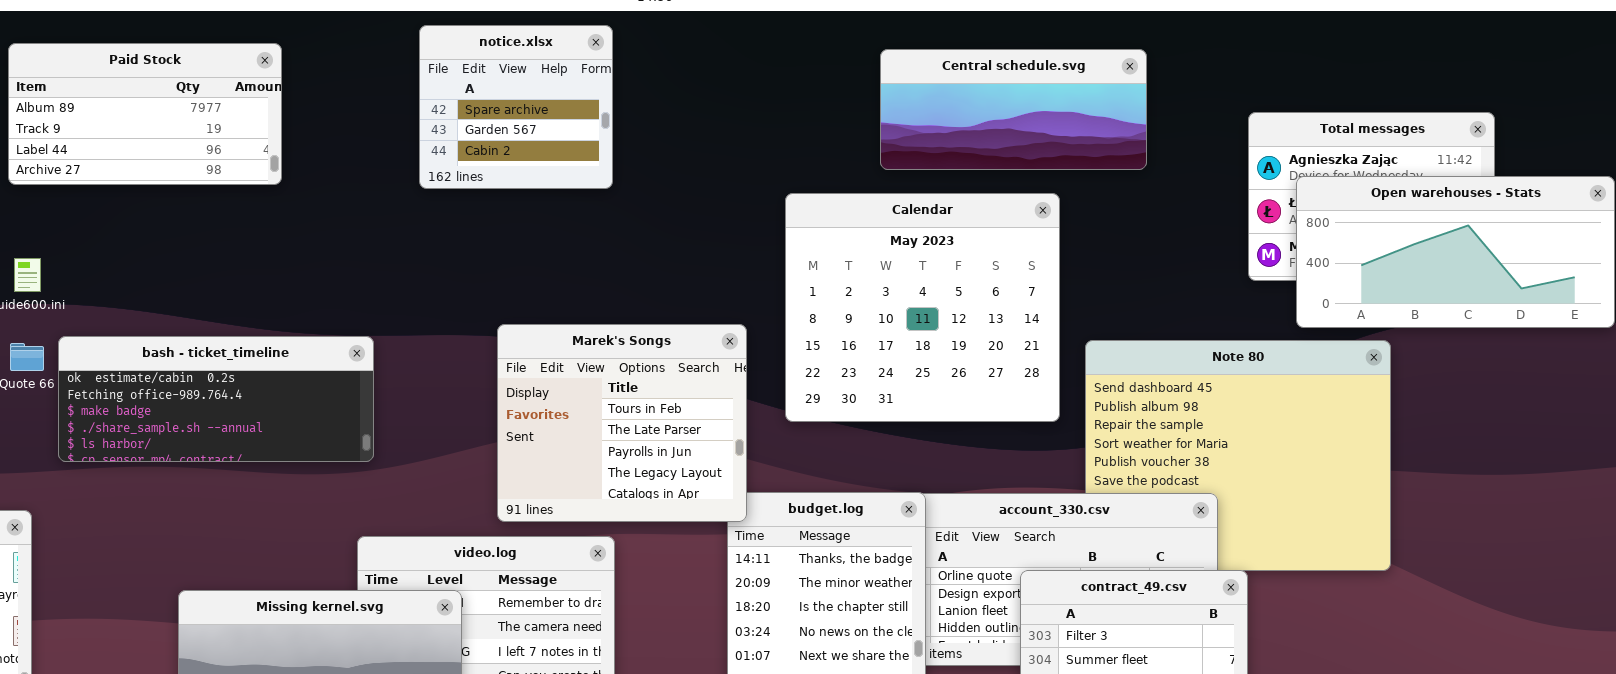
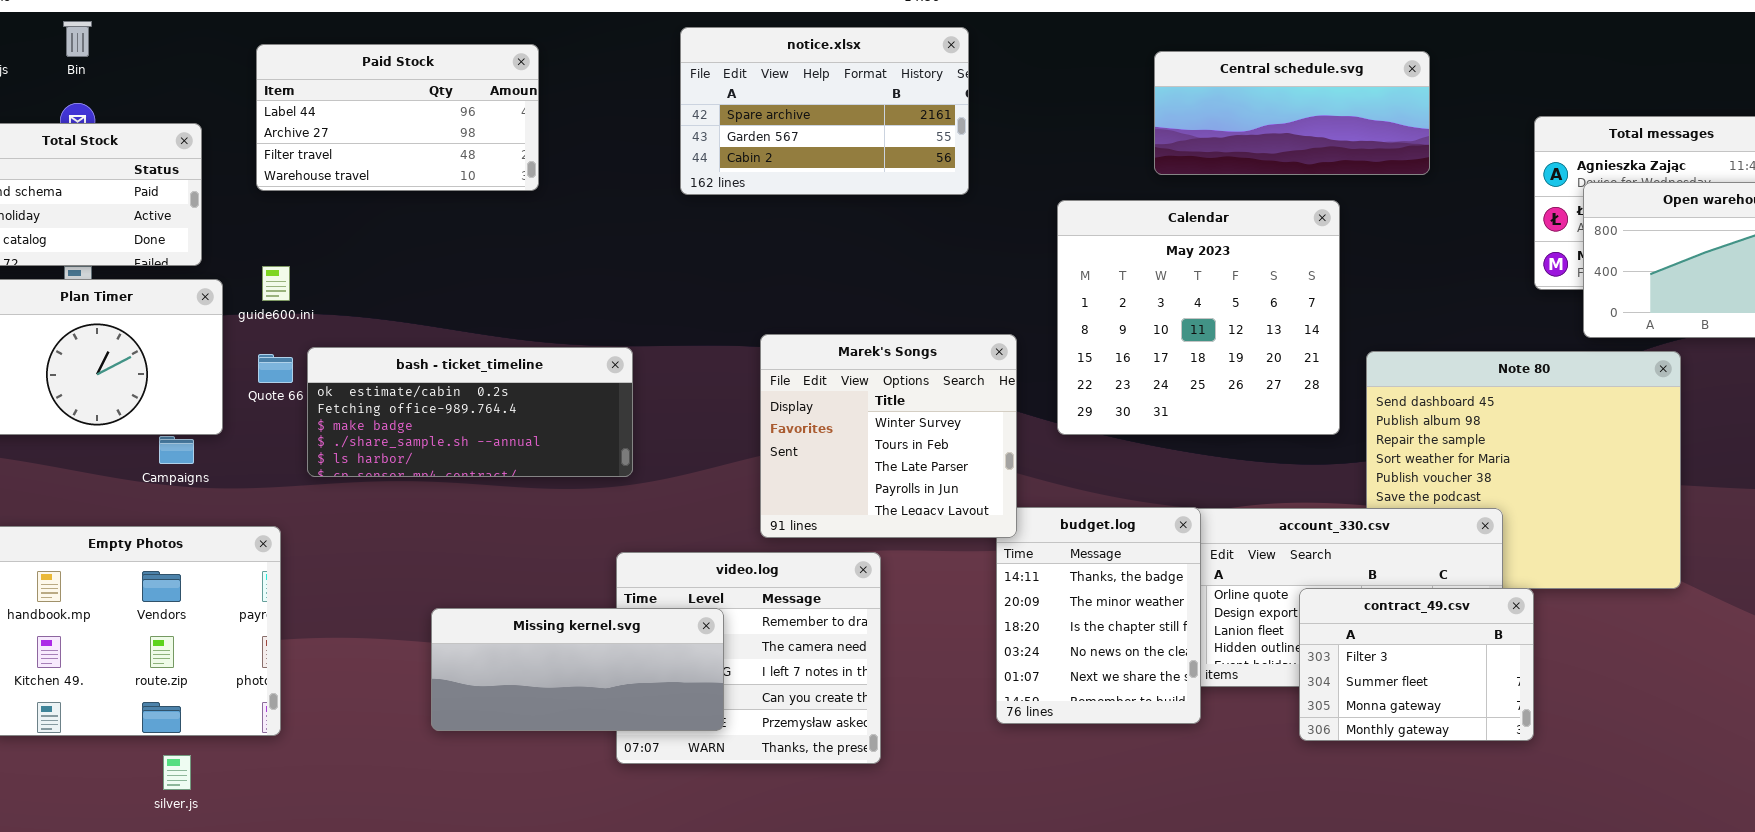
notice.xlsx: [419,25,613,189] -> [680,27,969,195], resized
Paid Stock: [8,43,282,185] -> [256,44,539,191], scrolled down 2 rows
Marek's Songs: [497,324,747,522] -> [760,334,1017,538], scrolled up 1 row

